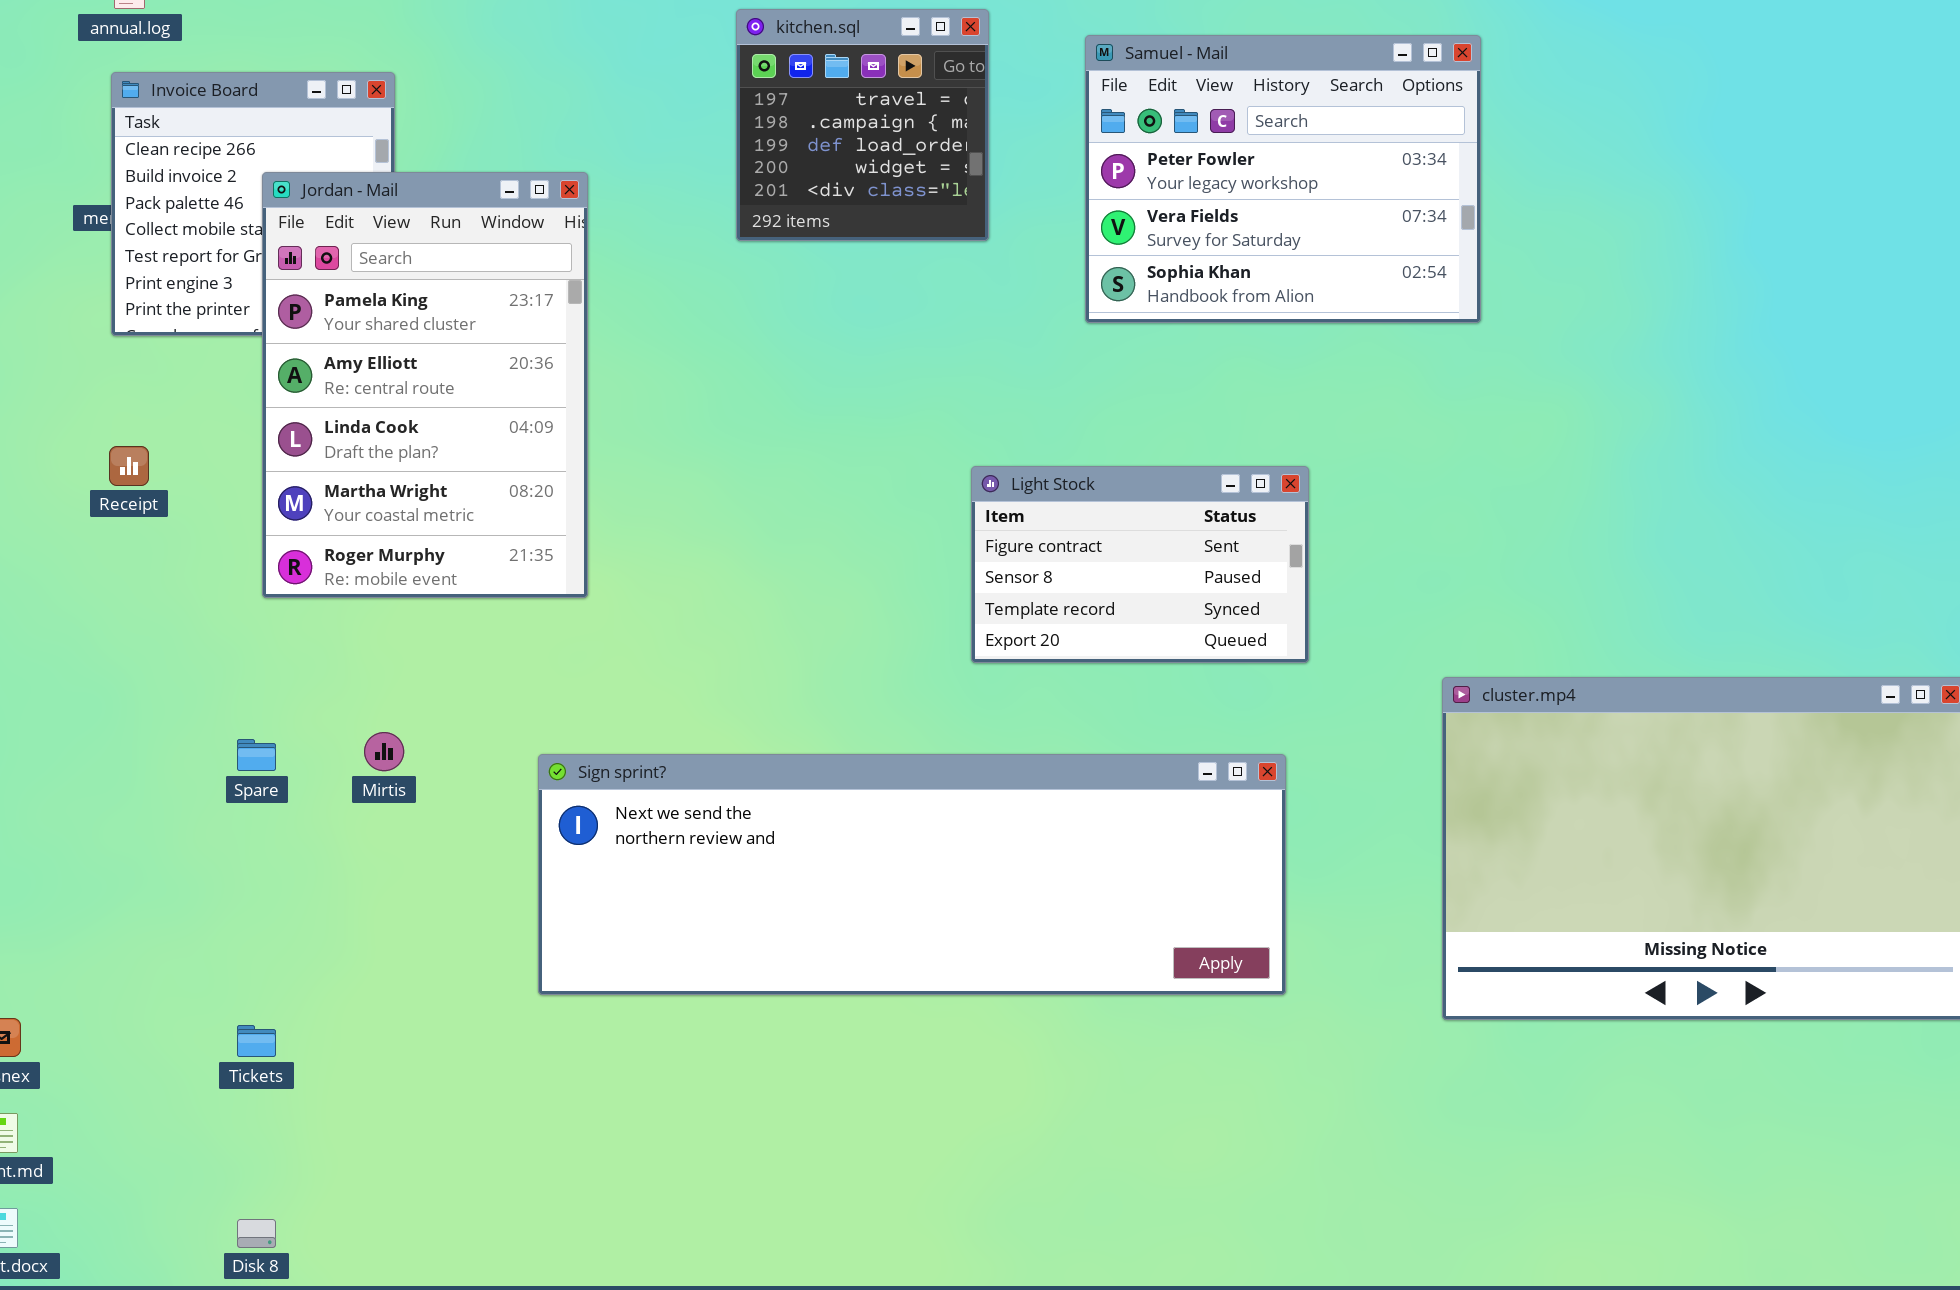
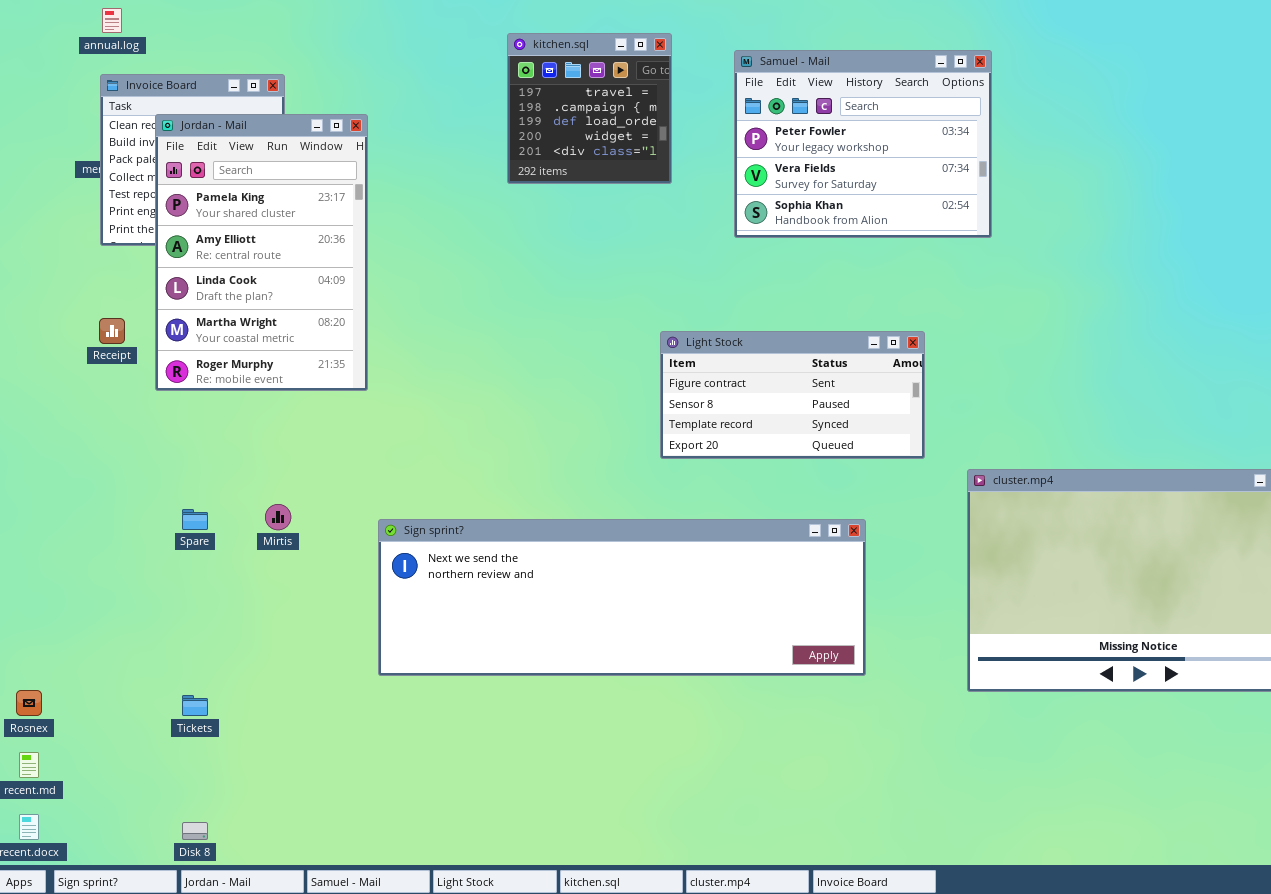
Jordan - Mail: [262,172,588,598] -> [155,114,368,391], moved
Light Stock: [971,466,1309,663] -> [660,331,925,459], resized

